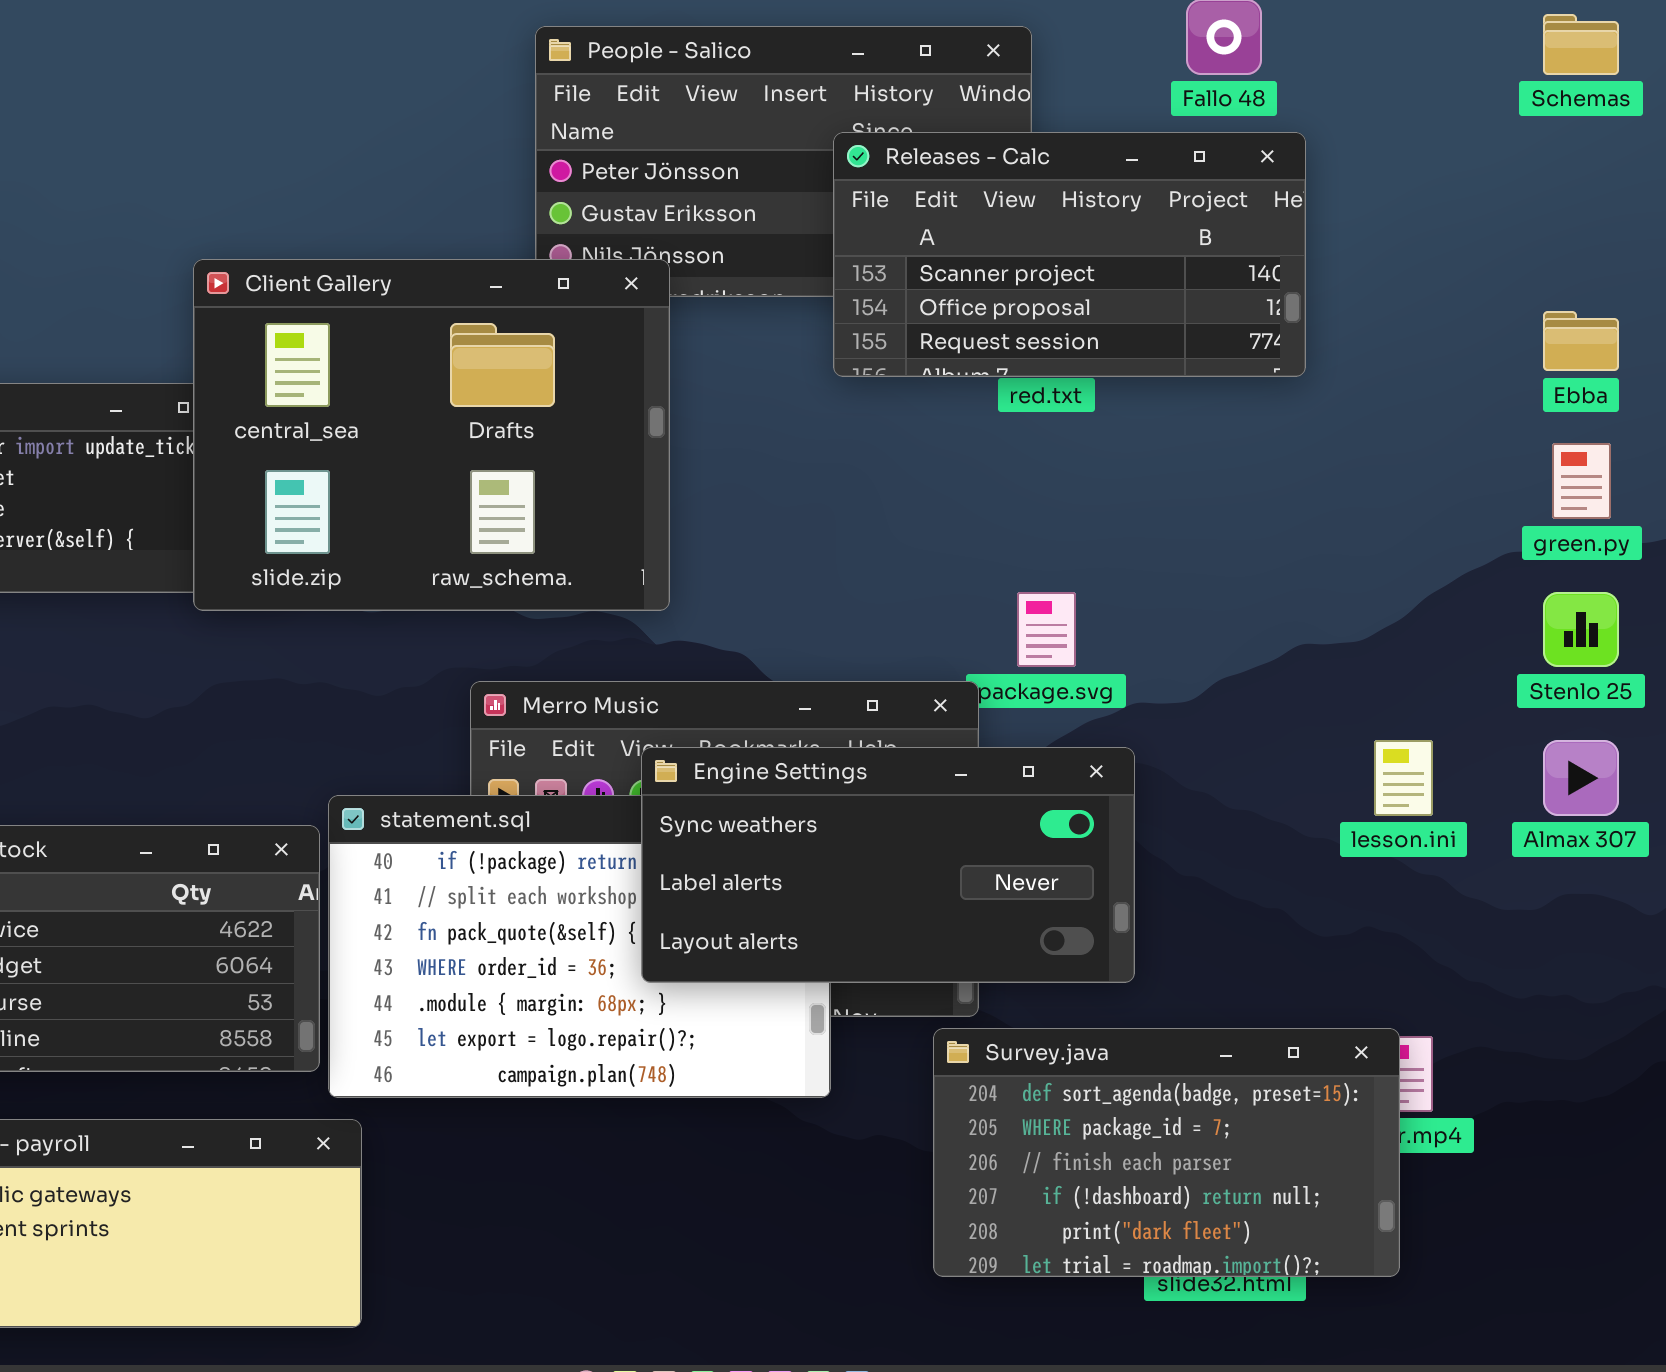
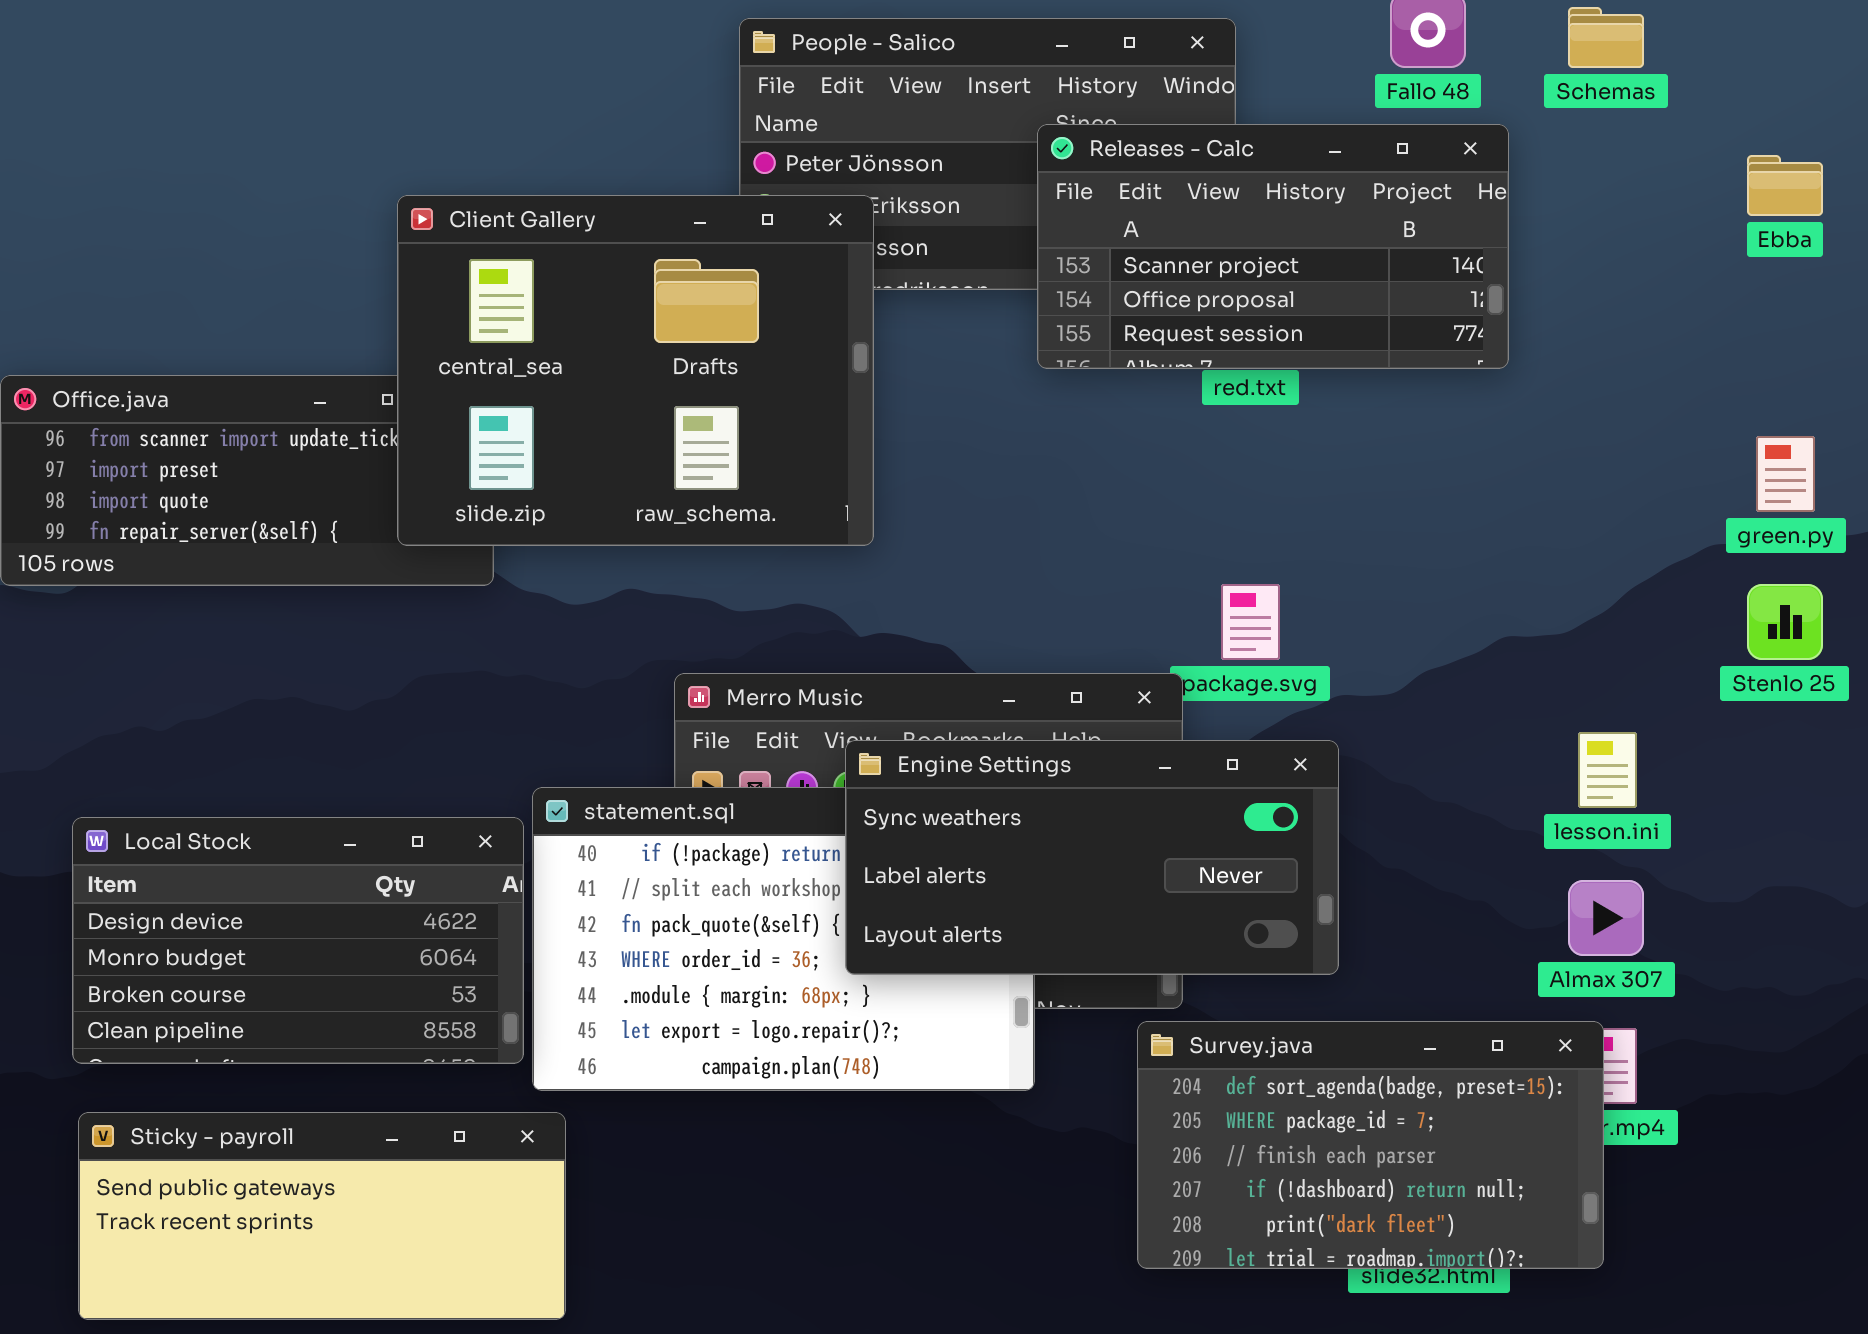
Schemas: [1543,14,1619,75] -> [1568,7,1644,68], moved
Client Gallery: [193,259,670,611] -> [397,195,874,546], moved
Ebba: [1543,311,1619,371] -> [1747,155,1823,216], moved
Almax 307: [1543,740,1619,816] -> [1568,880,1644,956], moved

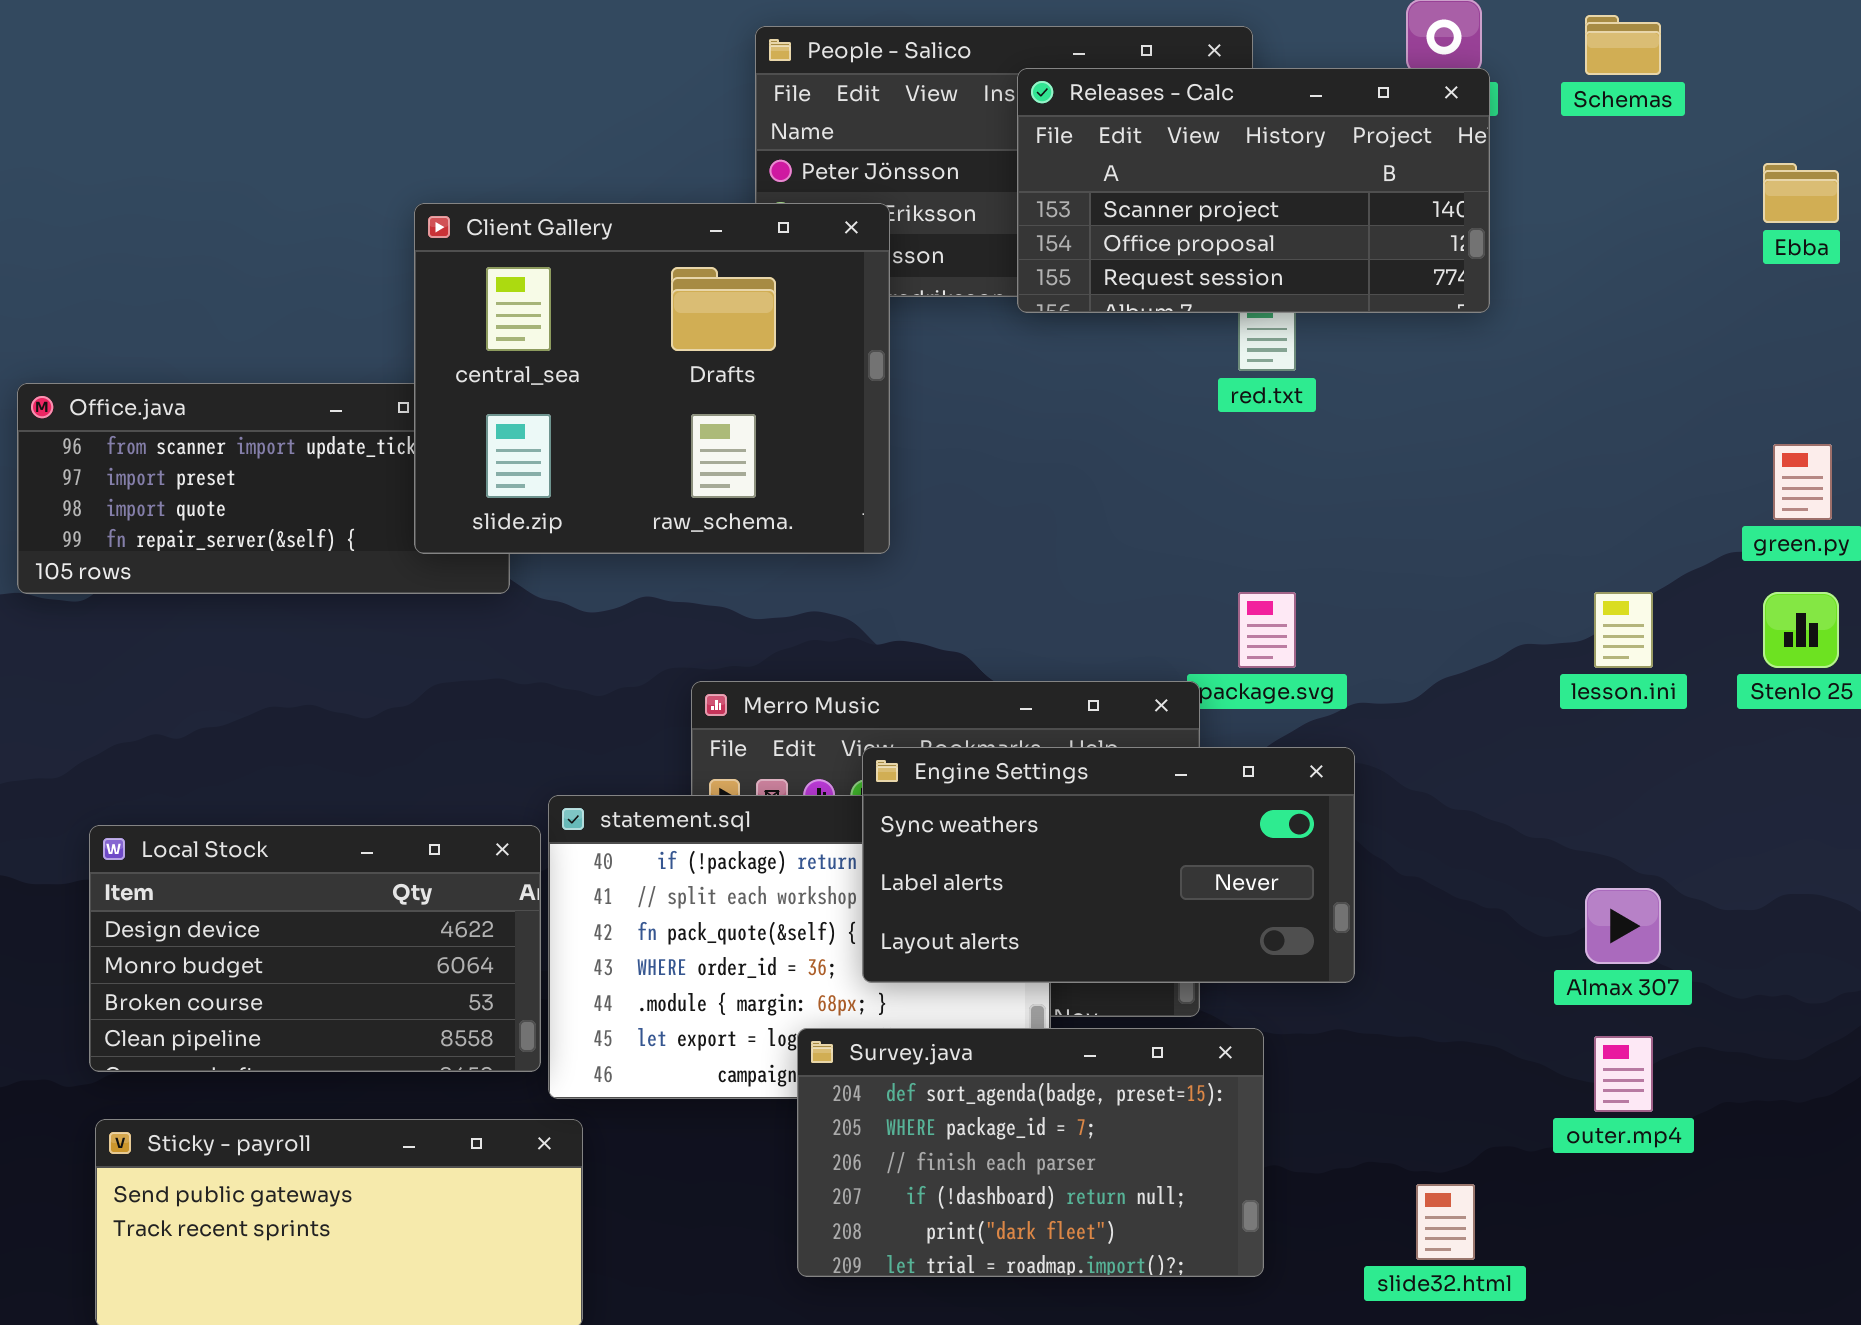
Releases - Calc: [1037,124,1509,369] -> [1017,68,1490,313], moved
lesson.ini: [1578,732,1637,808] -> [1594,592,1653,668], moved
Survey.java: [1137,1021,1604,1269] -> [797,1028,1264,1277], moved

